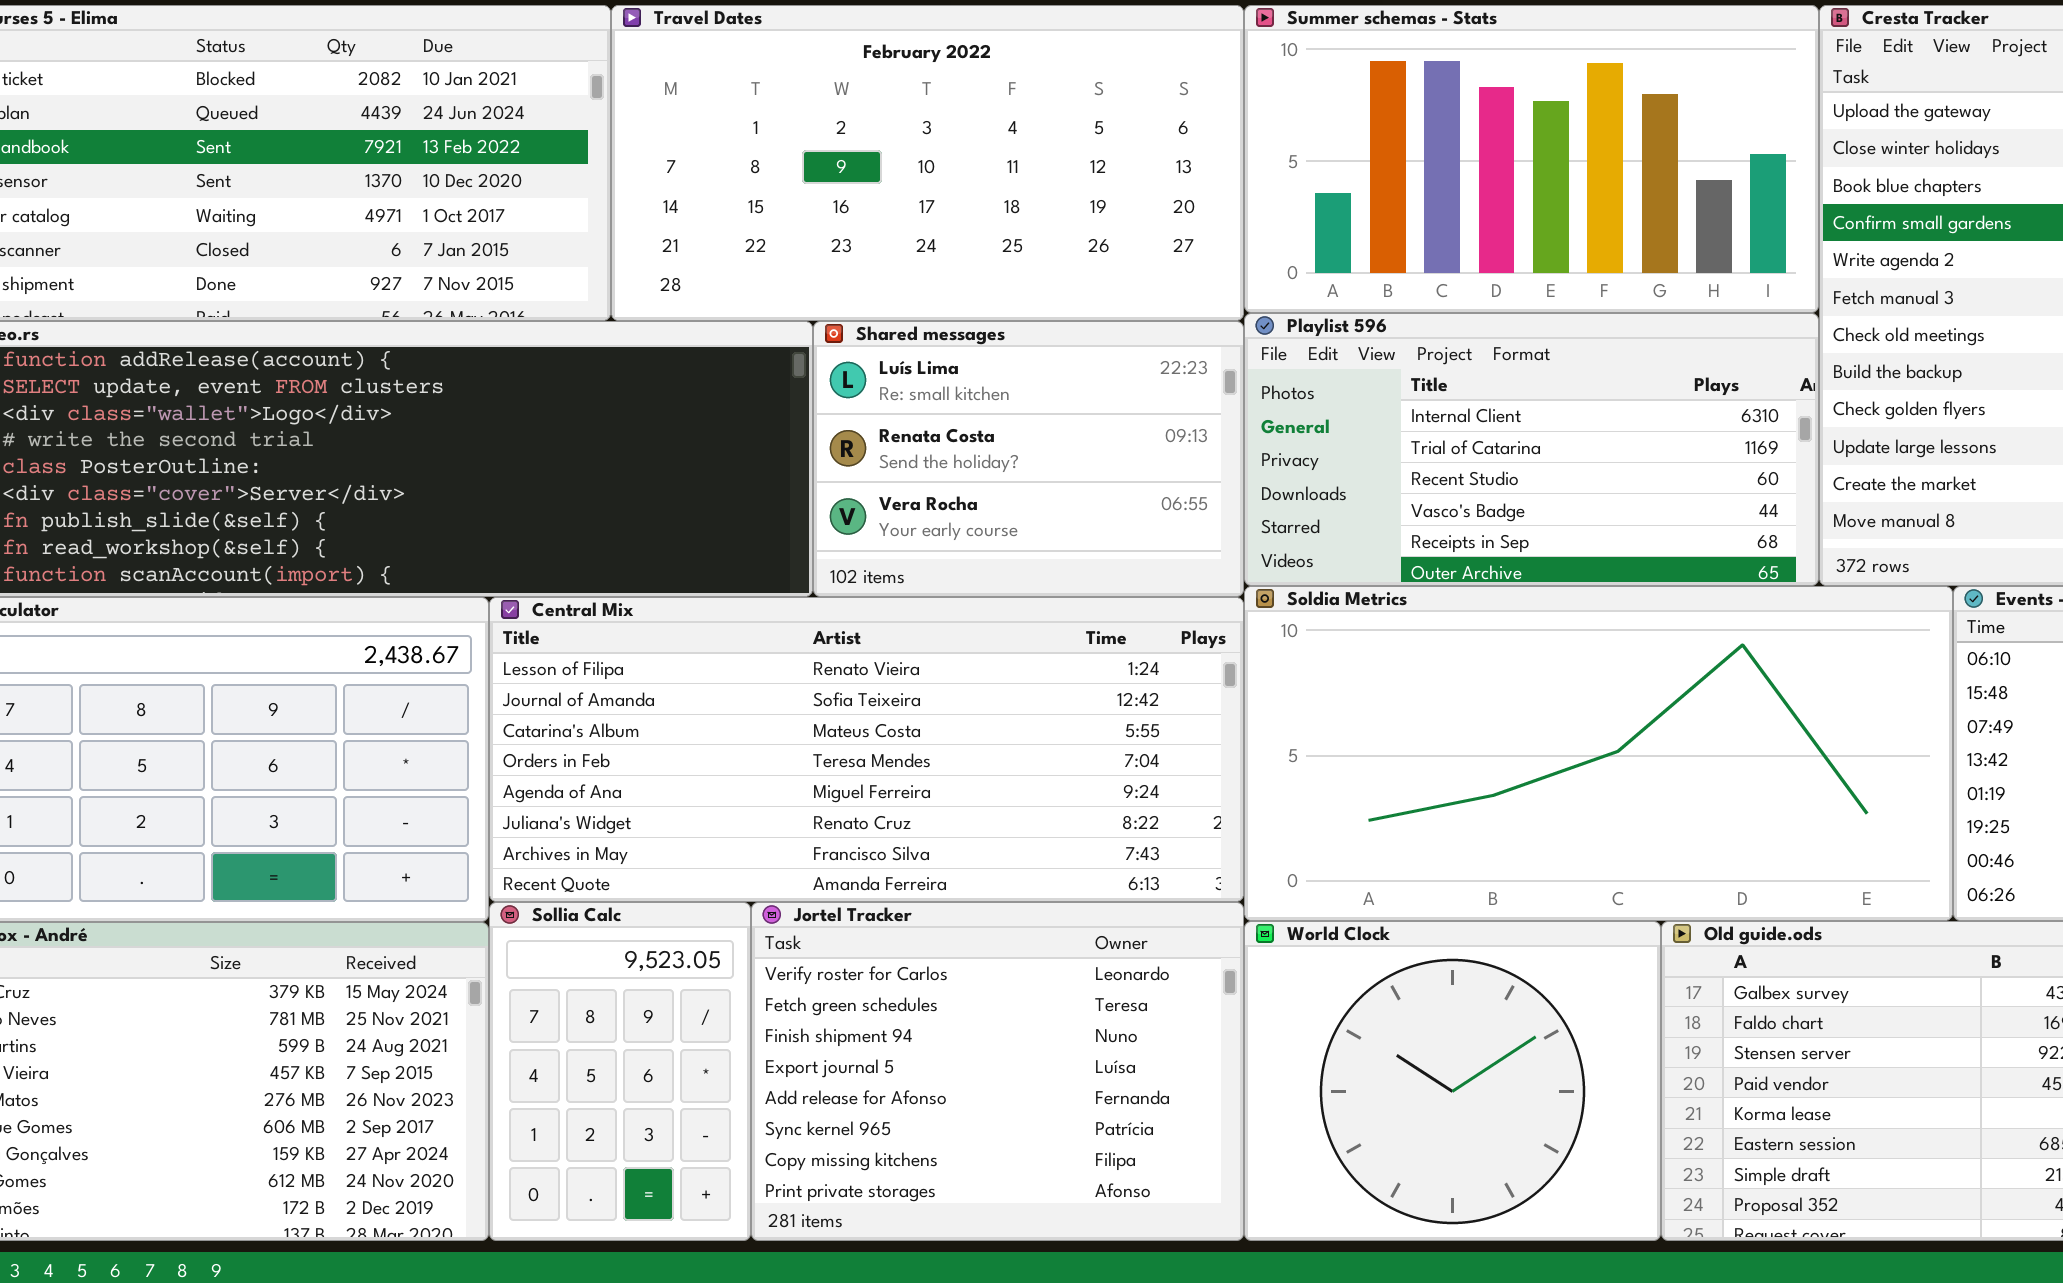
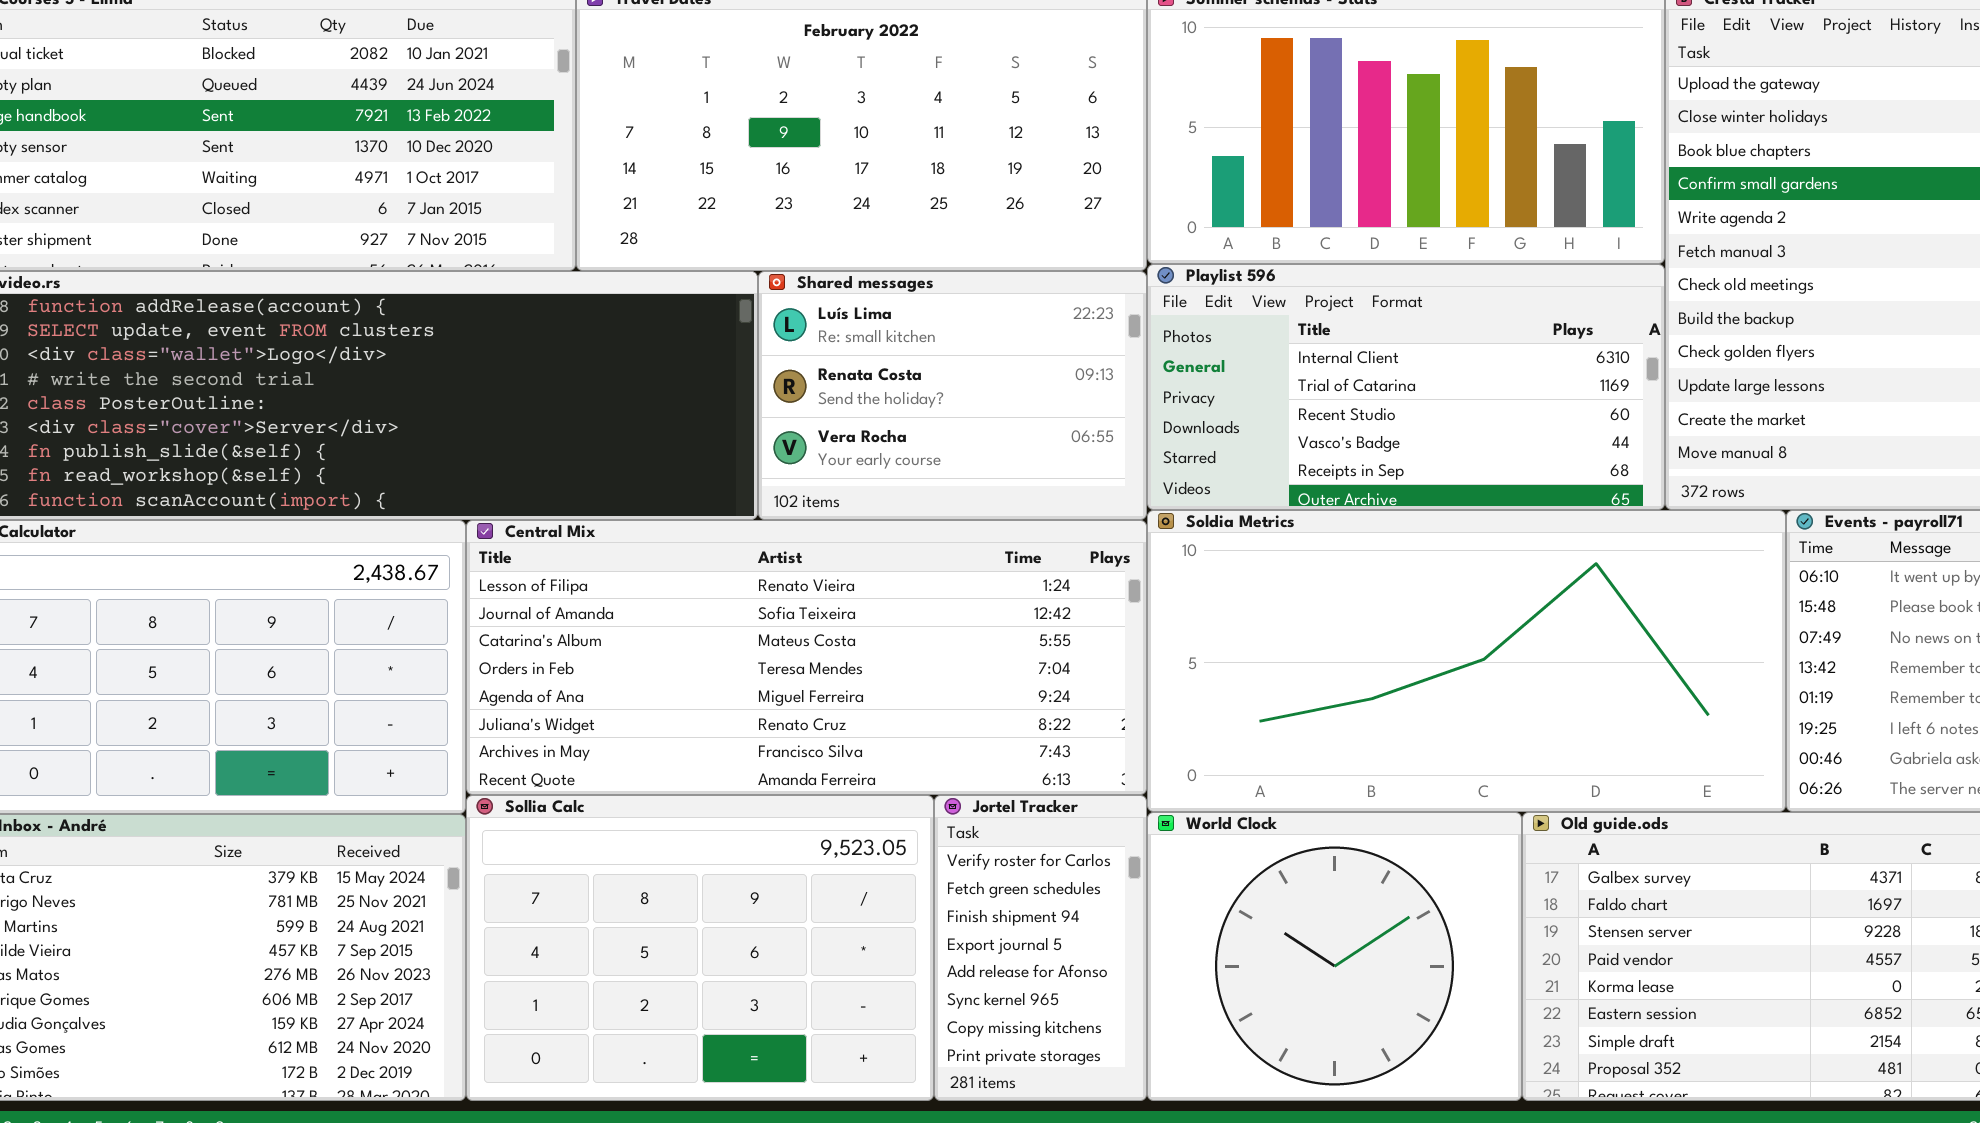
Sollia Calc: [489,902,751,1241] -> [466,795,934,1101], resized
Jortel Tracker: [751,902,1244,1241] -> [934,795,1147,1101], resized

